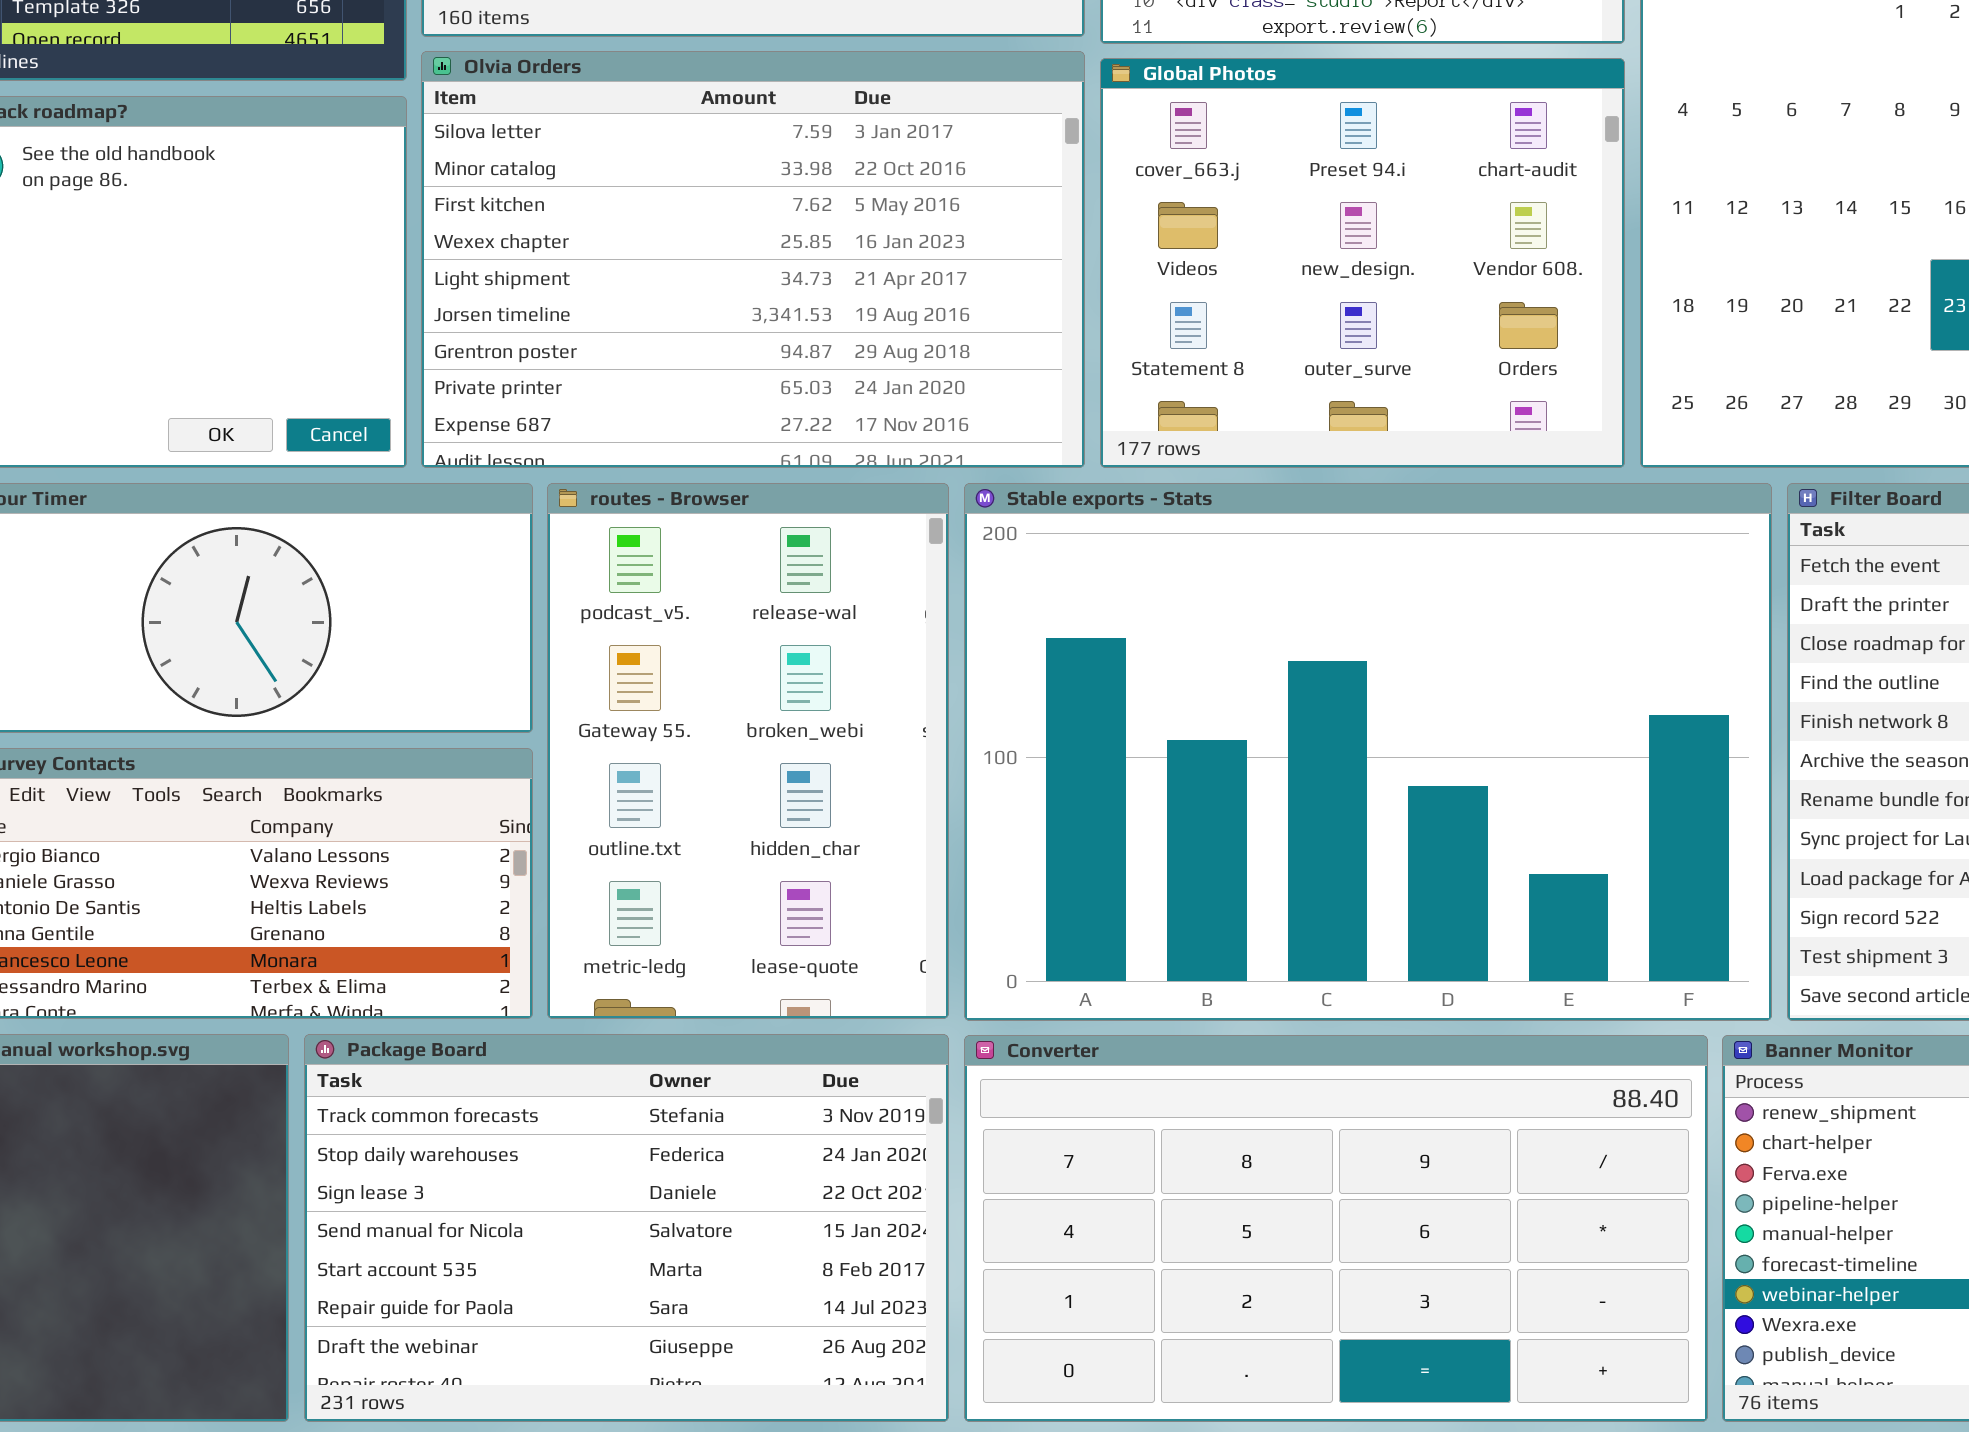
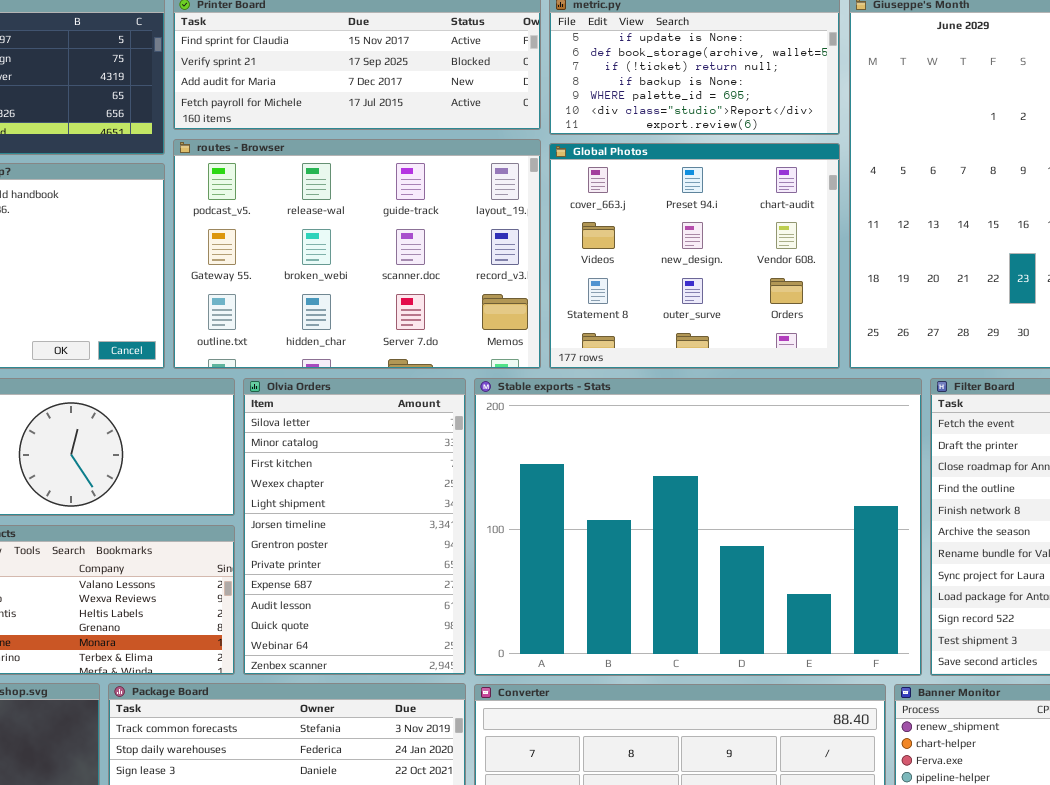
Olvia Orders: [421,51,1085,468] -> [243,378,466,675], moved, resized
routes - Browser: [547,483,949,1019] -> [173,139,541,369], moved, resized

